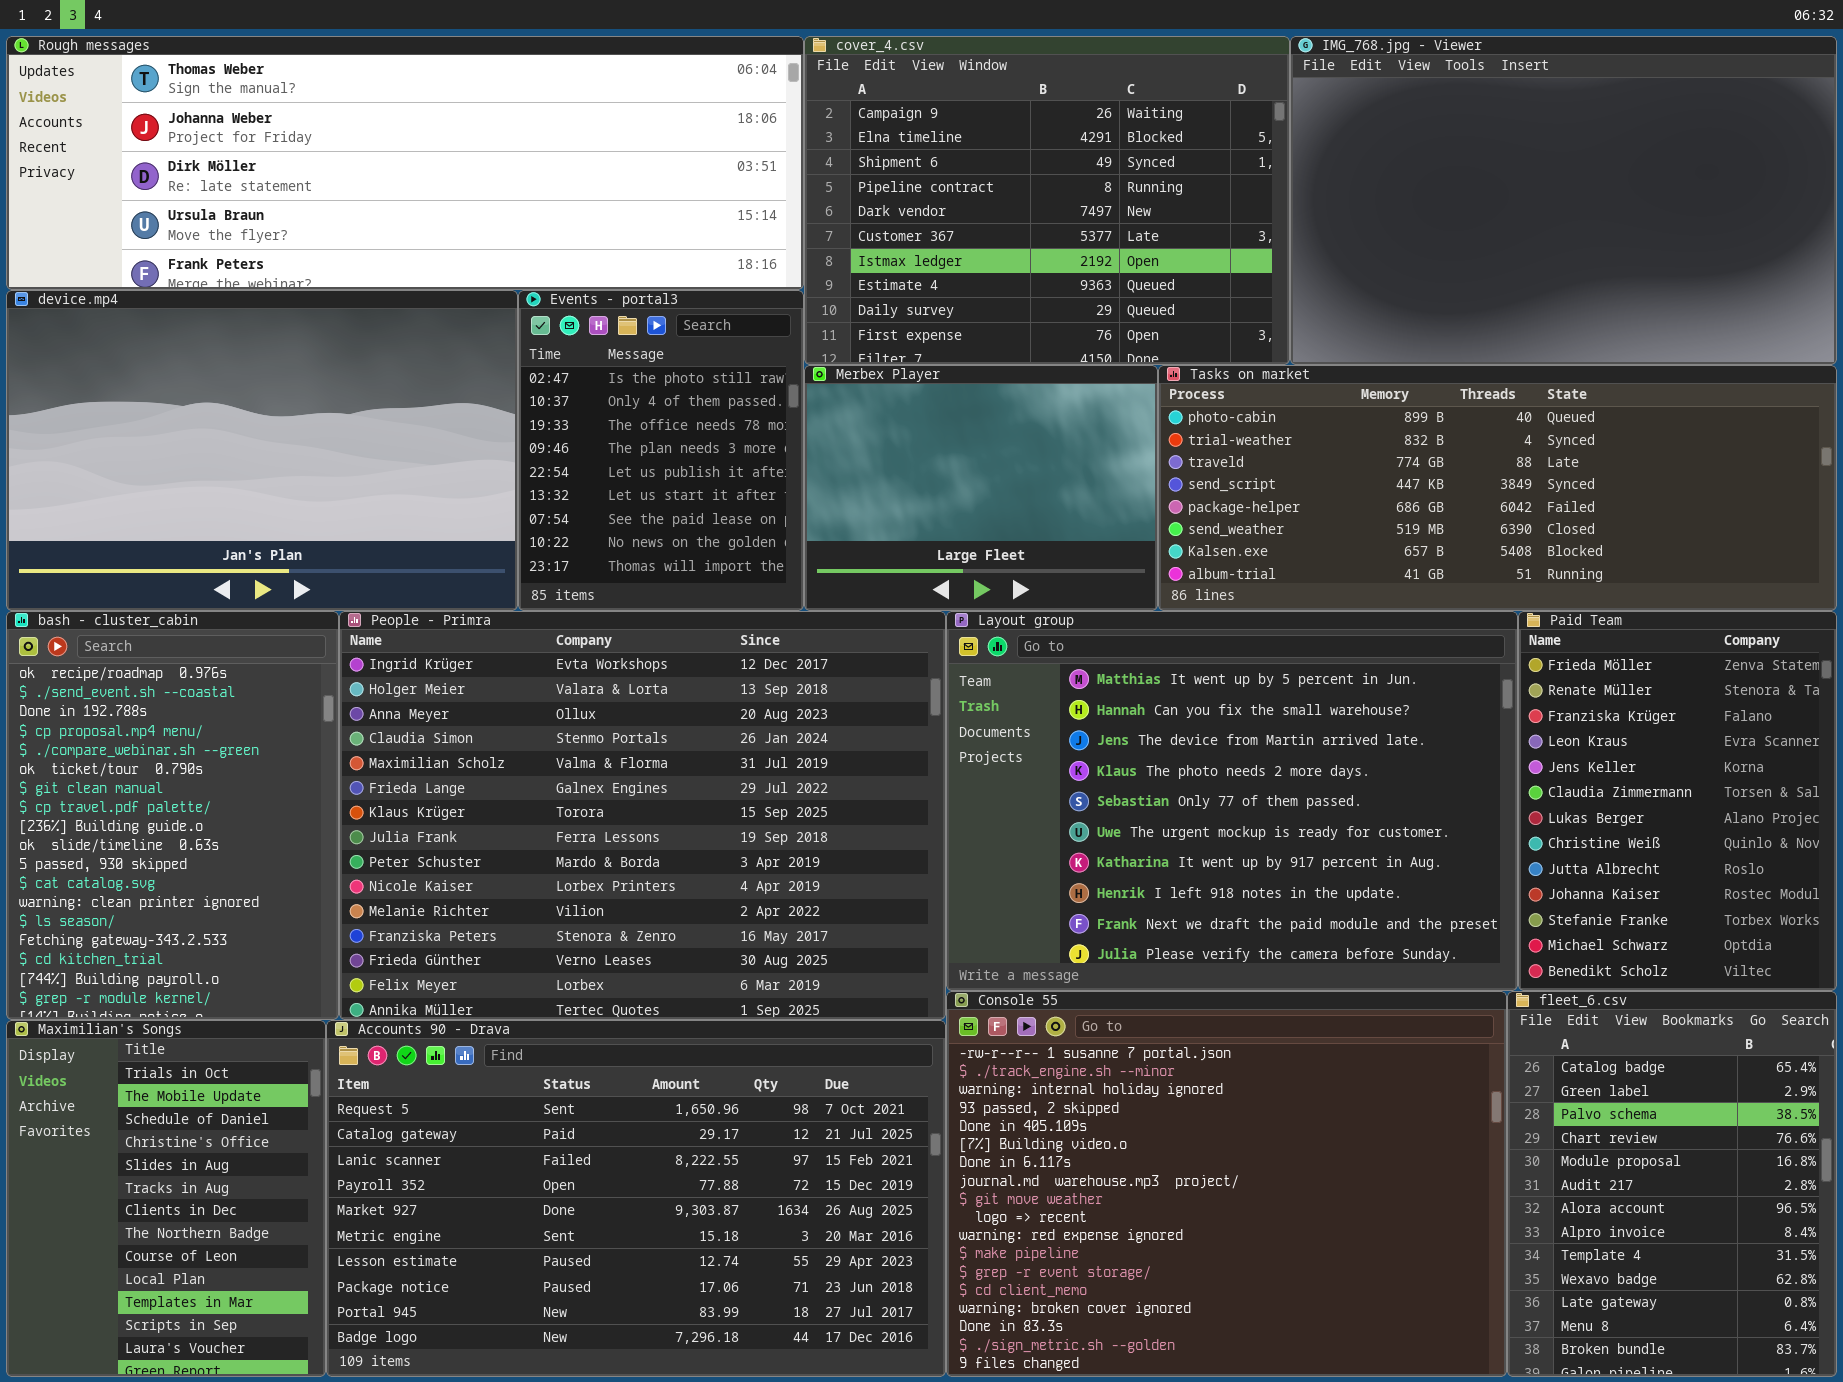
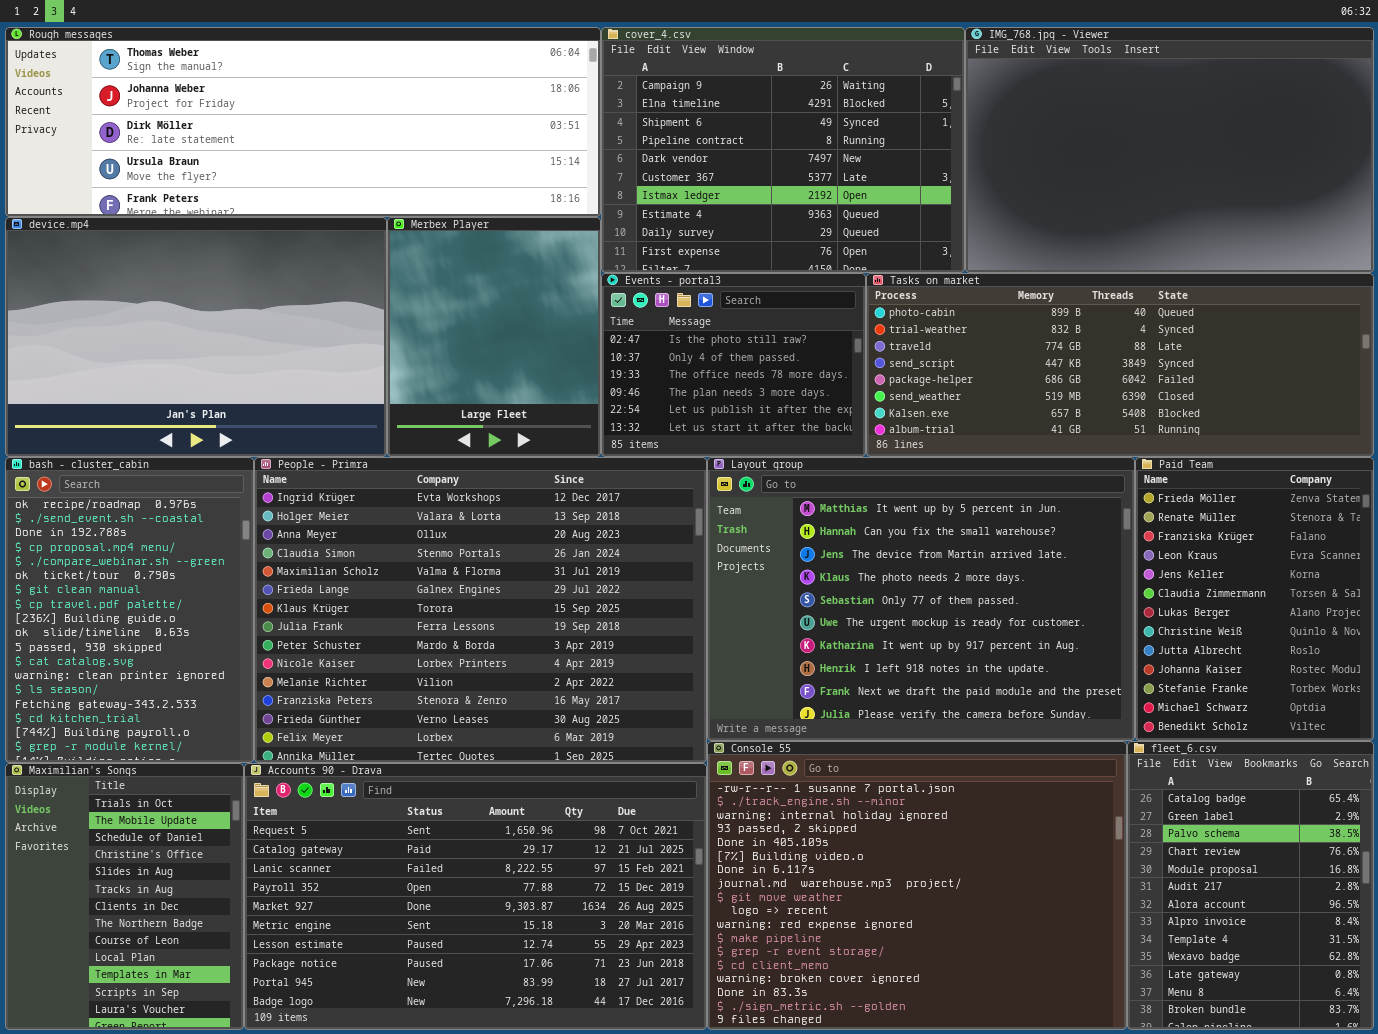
Events - portal3: [518,290,804,611] -> [601,273,866,457], moved, resized
Merbex Player: [804,365,1158,611] -> [387,217,601,457], moved, resized

